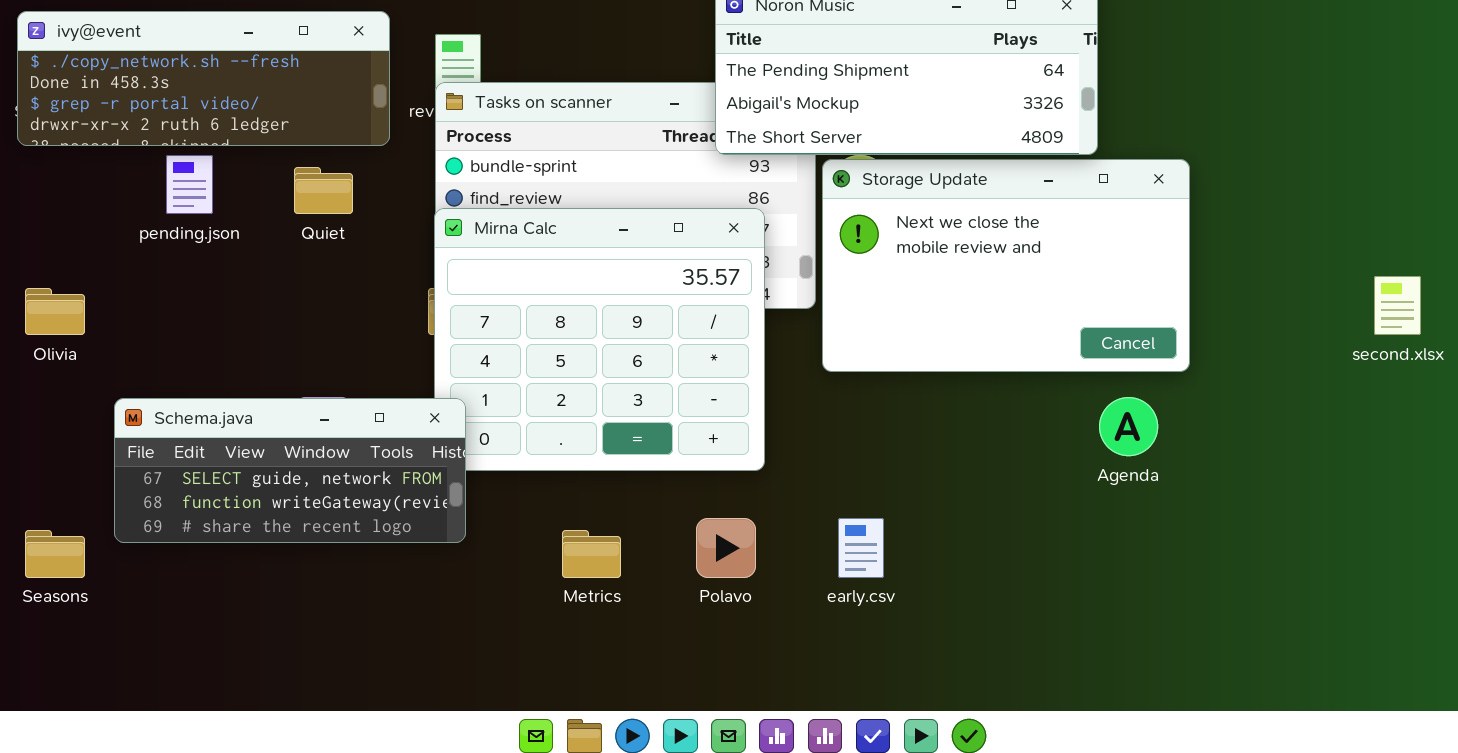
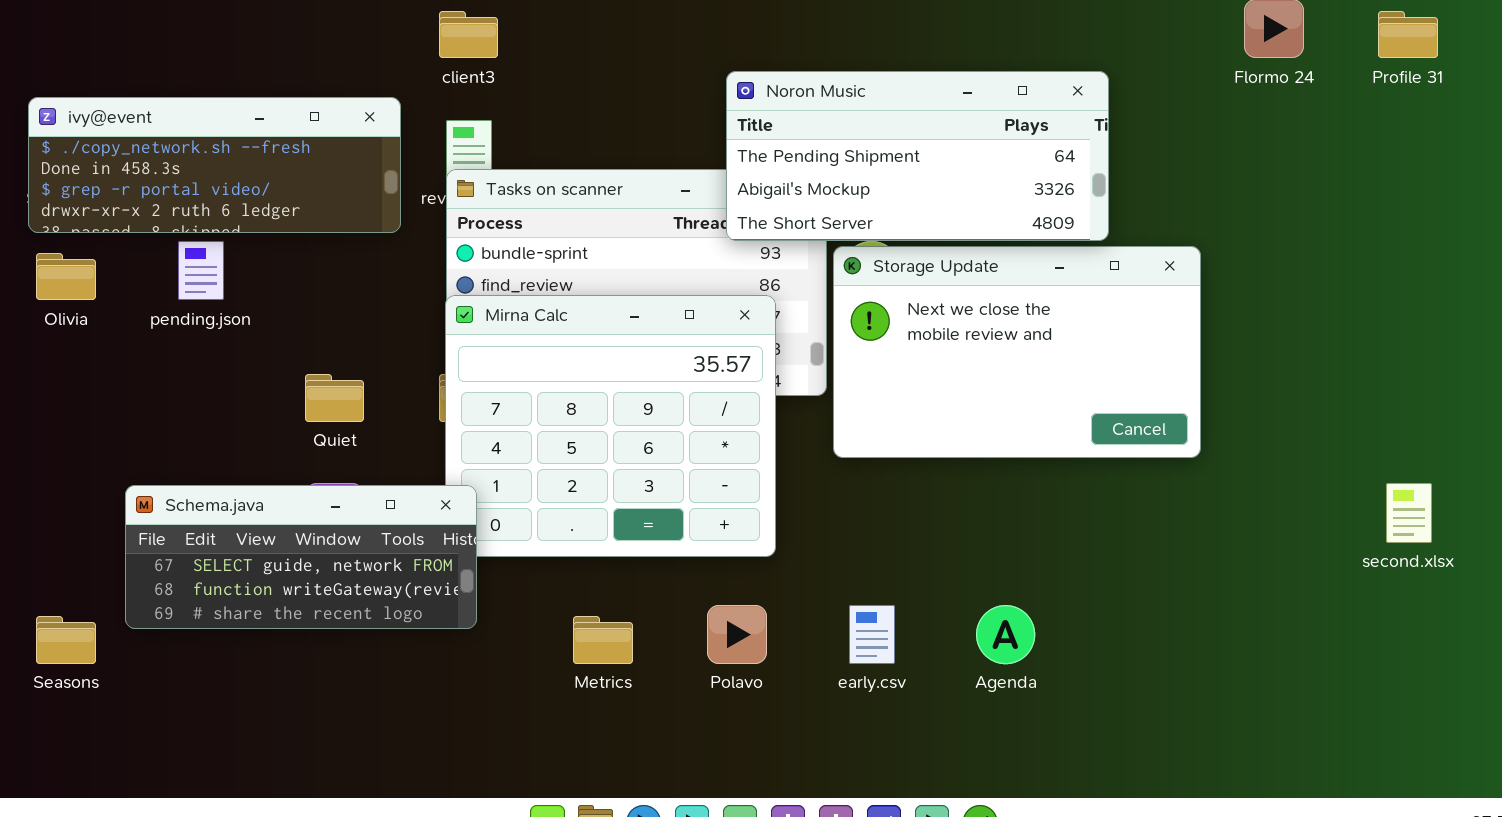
Quiet: [294,167,353,214] -> [305,374,364,422], moved
second.xlsx: [1374,276,1421,335] -> [1386,483,1432,543], moved
Olivia: [25,288,85,335] -> [36,253,96,300], moved
Agenda: [1099,397,1158,456] -> [976,605,1035,664], moved

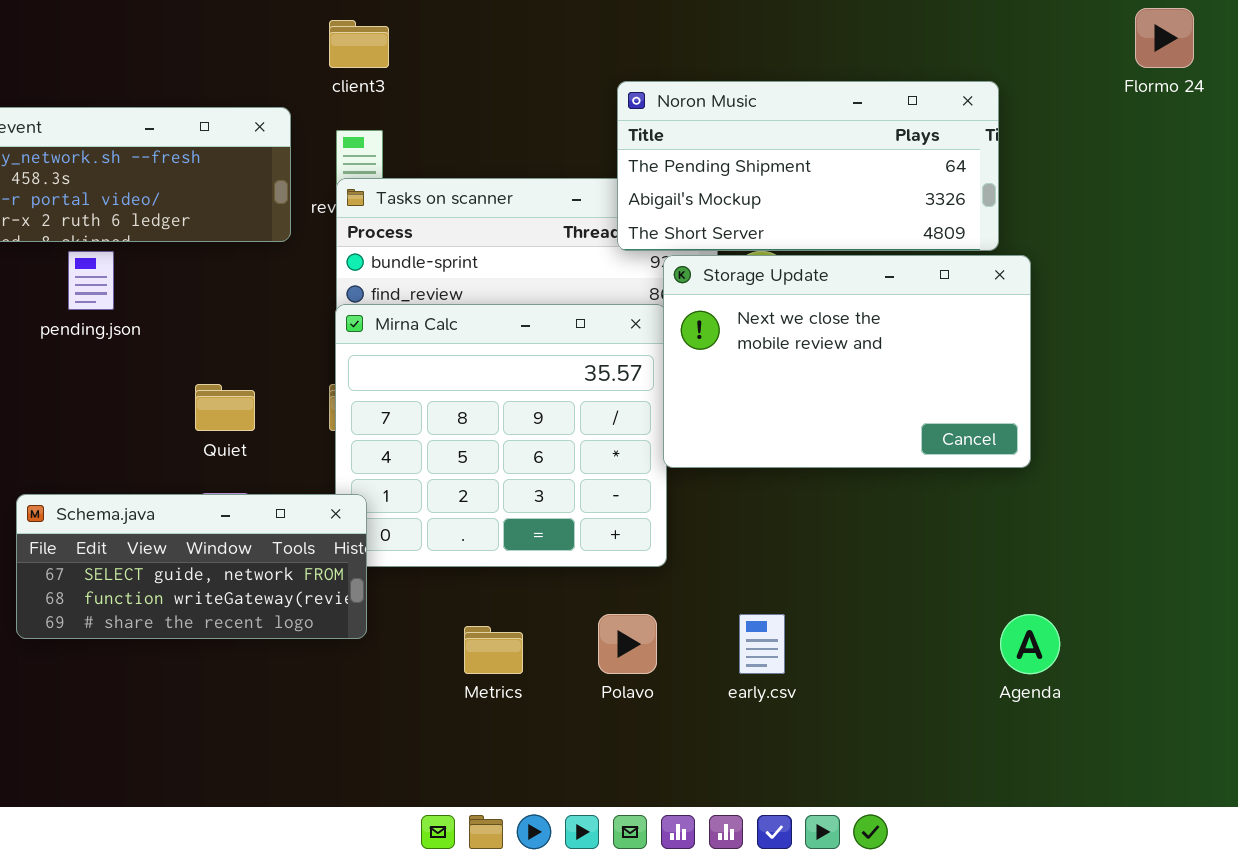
Storage Update: [833,246,1201,458] -> [663,255,1031,468], moved
Agenda: [976,605,1035,664] -> [1000,614,1060,674], moved

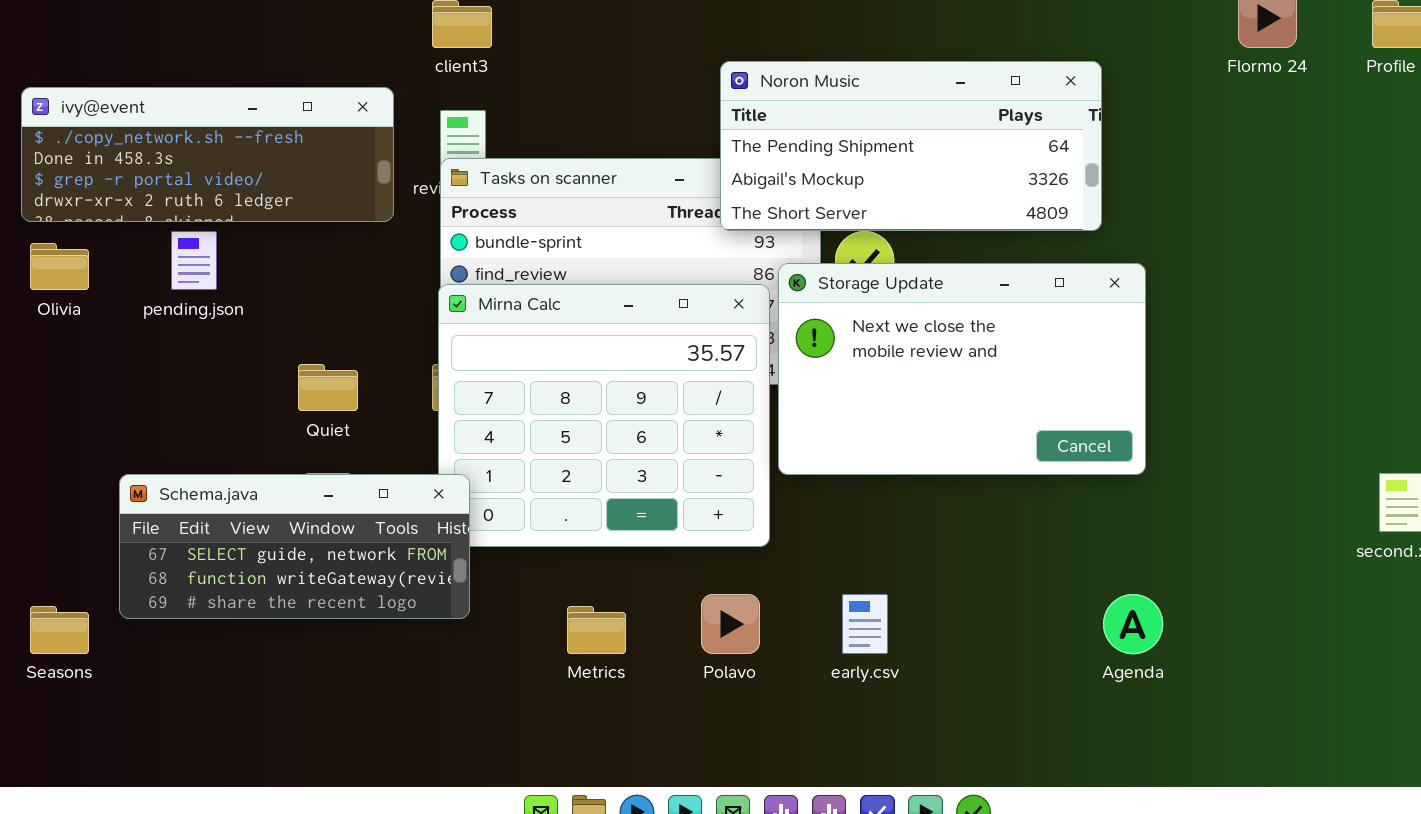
Storage Update: [663,255,1031,468] -> [778,263,1146,475], moved

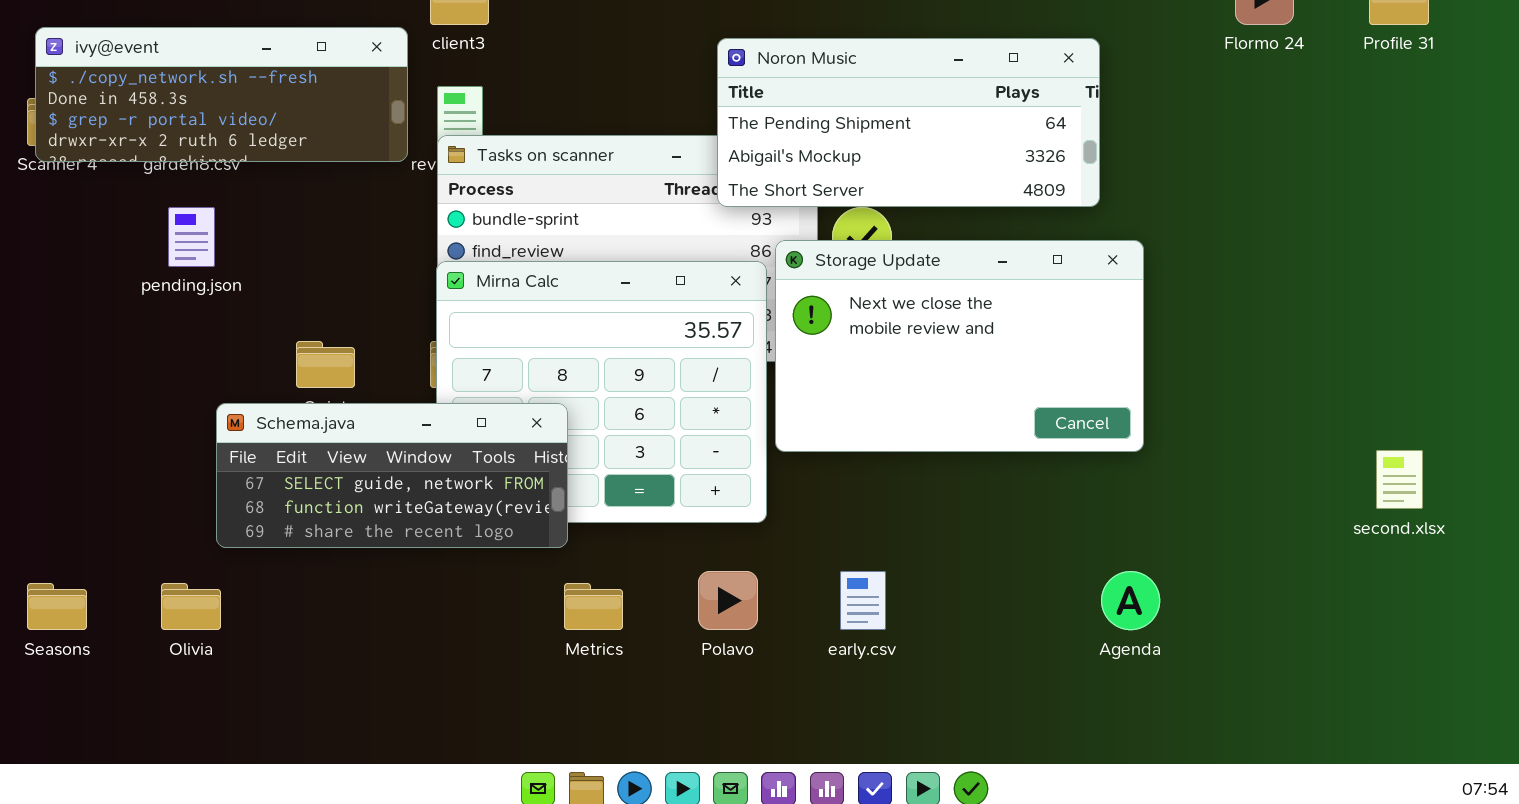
ivy@event: [21,87,394,222] -> [35,27,408,162], moved
Olivia: [30,243,89,290] -> [161,583,221,630], moved
Schema.java: [119,474,470,619] -> [216,403,568,548], moved

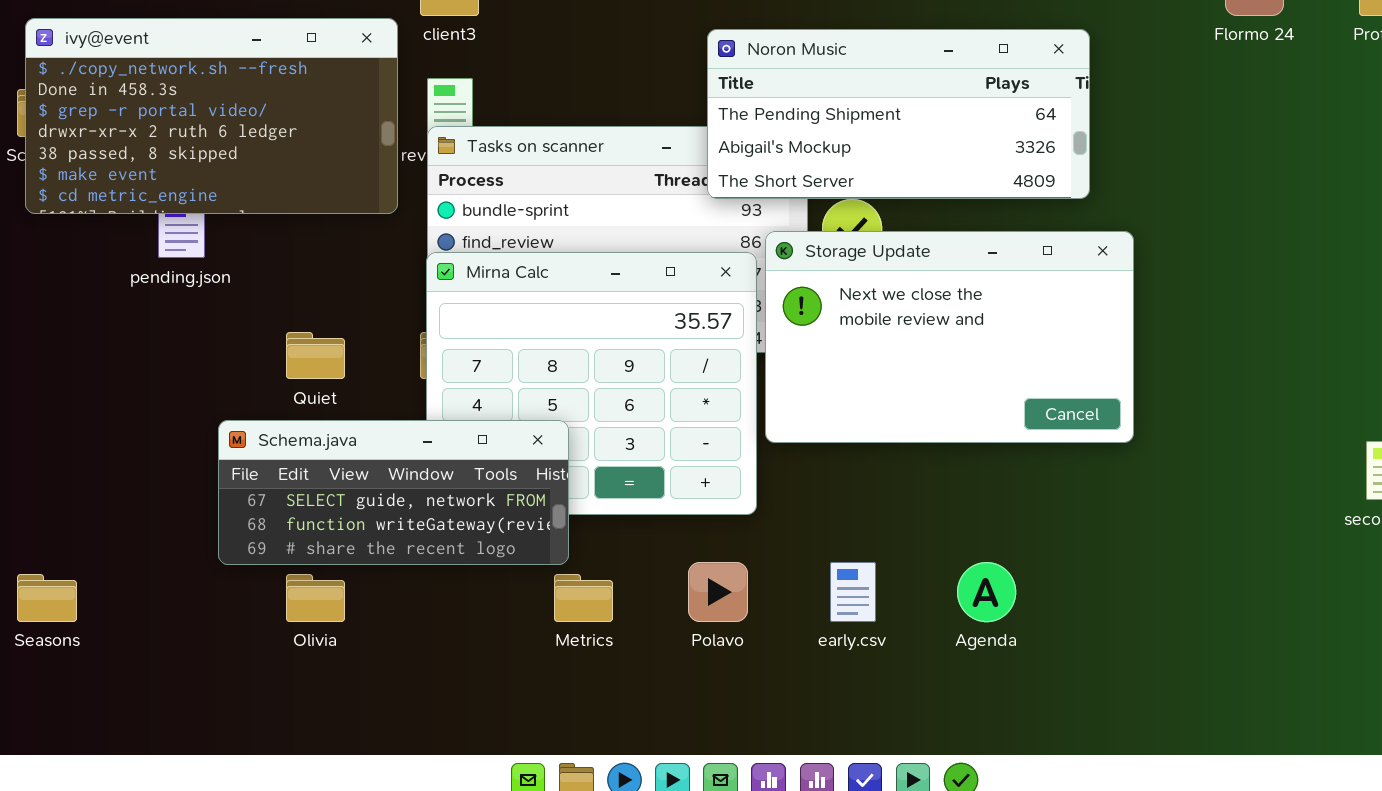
ivy@event: [35,27,408,162] -> [25,18,398,214], resized
Schema.java: [216,403,568,548] -> [218,420,569,565], moved
Agenda: [1101,571,1160,630] -> [957,562,1016,622], moved
Olivia: [161,583,221,630] -> [286,574,345,622], moved

